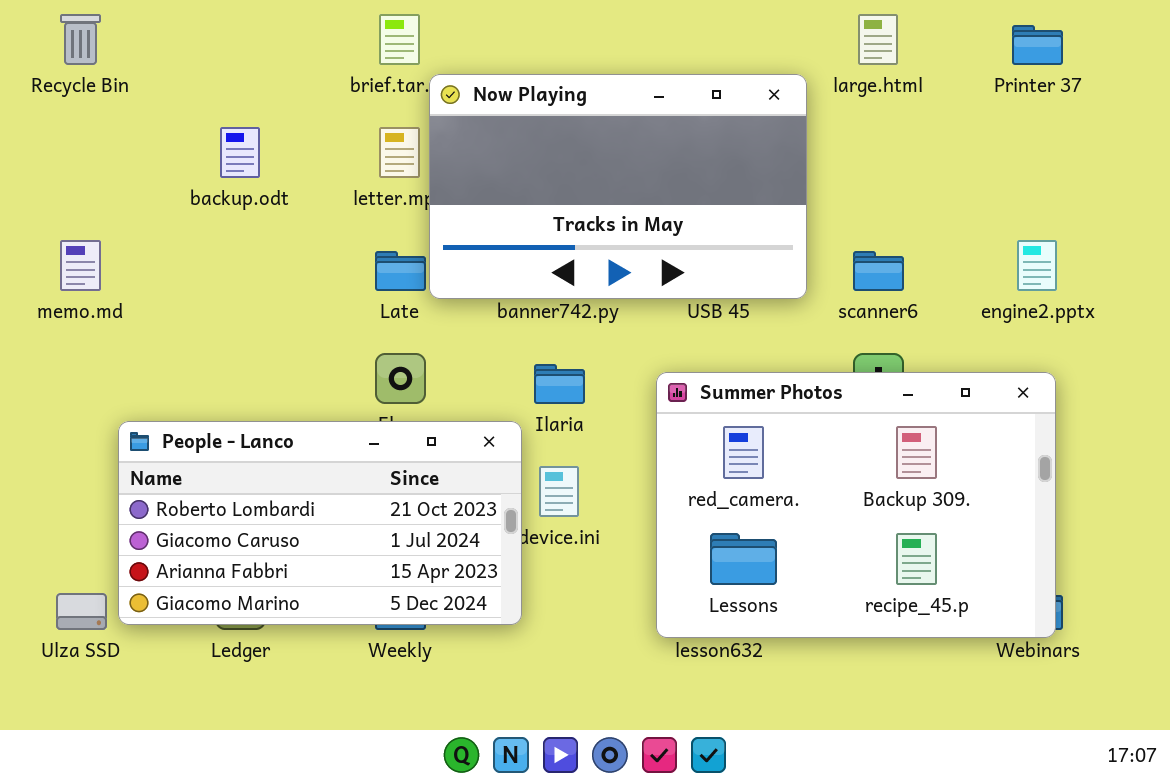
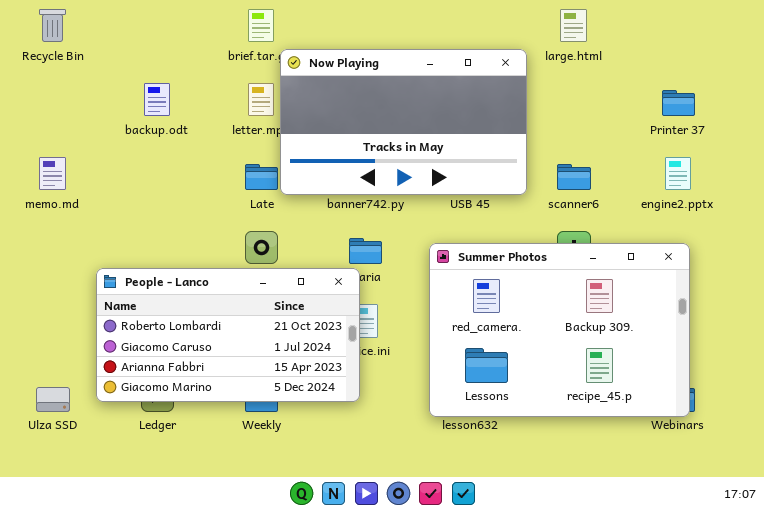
Printer 37: [1012,25,1063,65] -> [662,90,695,116], moved
People - Lanco: [118,421,522,625] -> [96,268,360,402], moved

